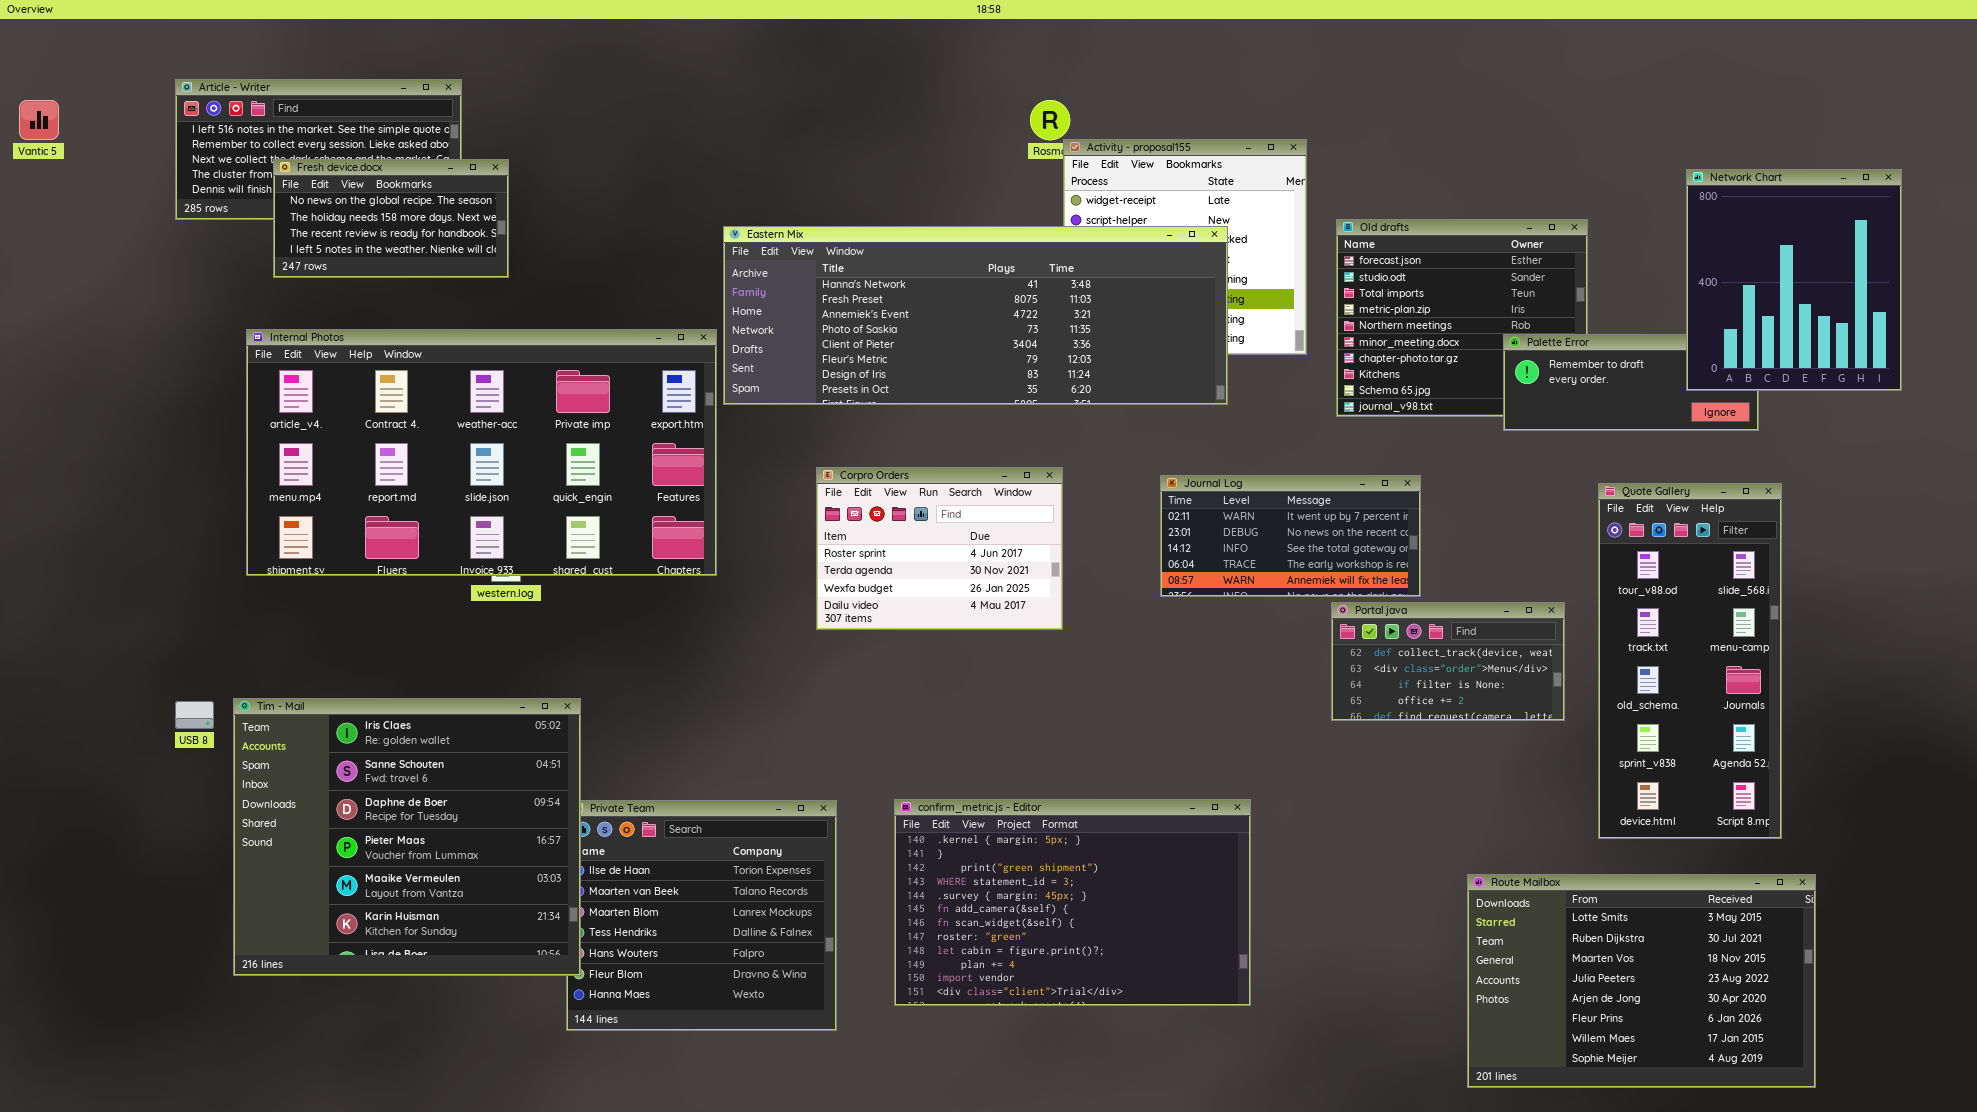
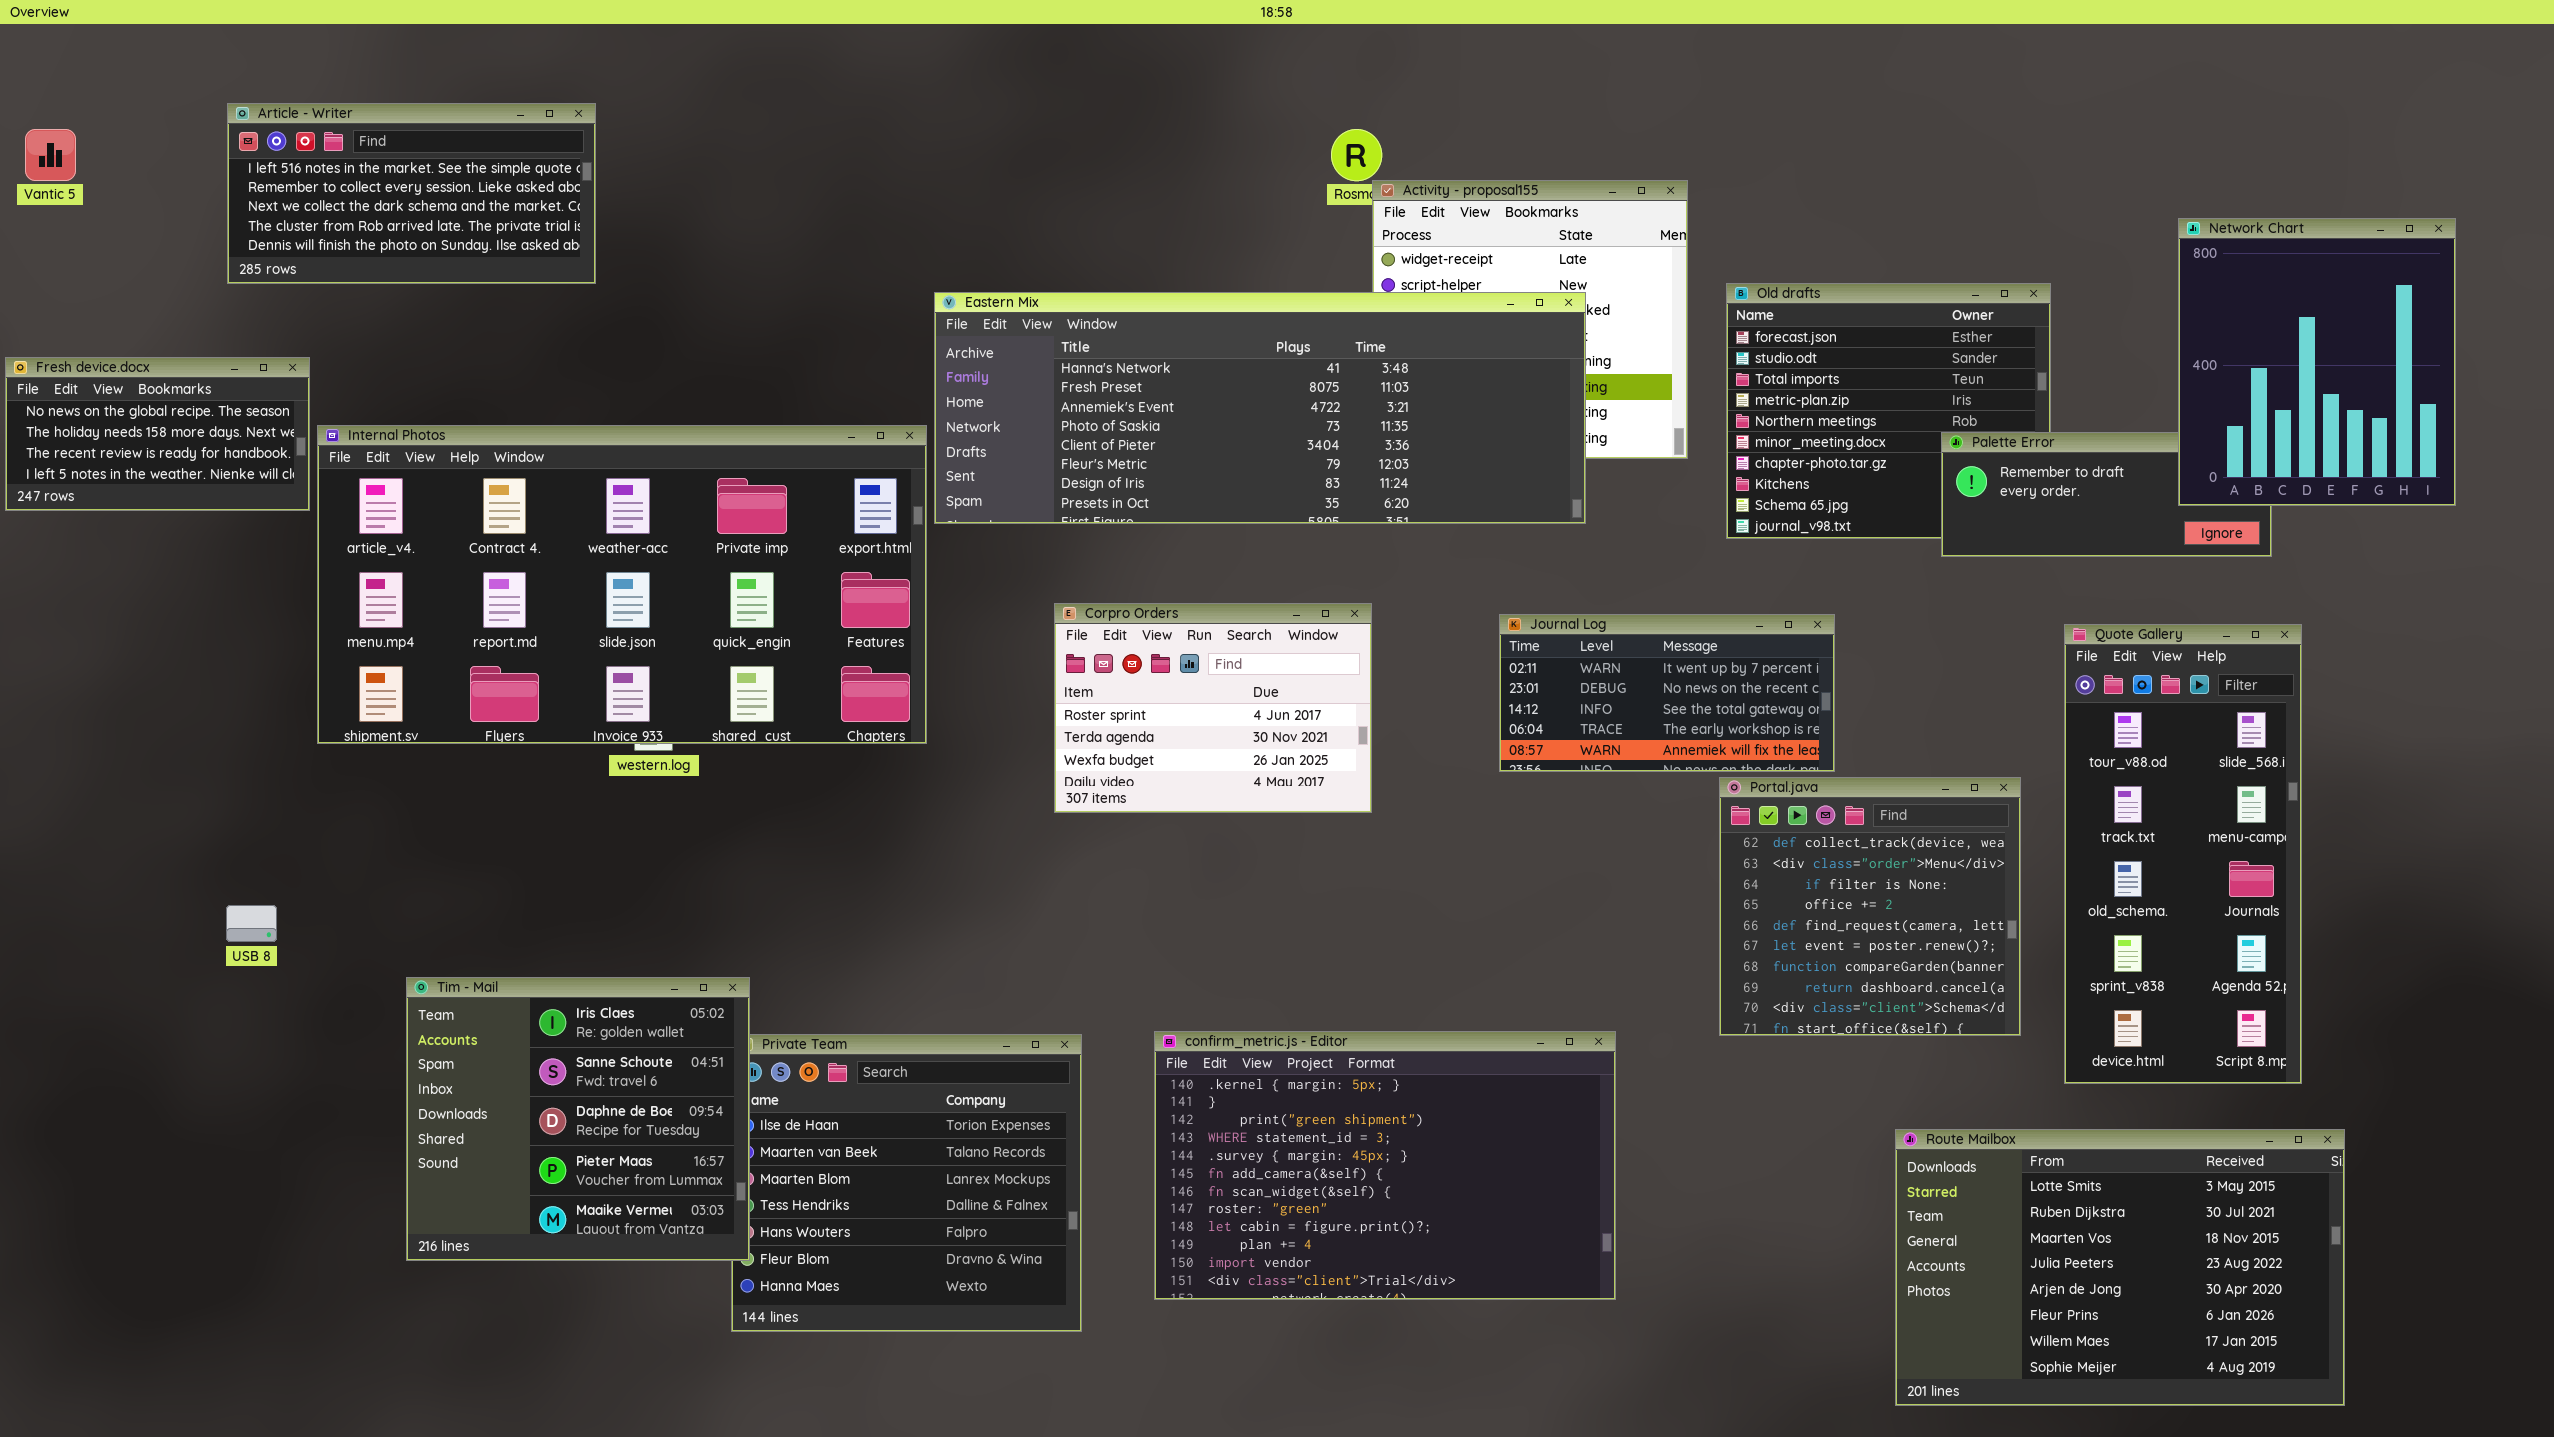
Fresh device.docx: [273,159,509,278] -> [5,357,310,511], moved
Portal.java: [1331,602,1565,721] -> [1719,777,2021,1036], resized
Tim - Mail: [233,698,581,976] -> [406,977,750,1261], resized

